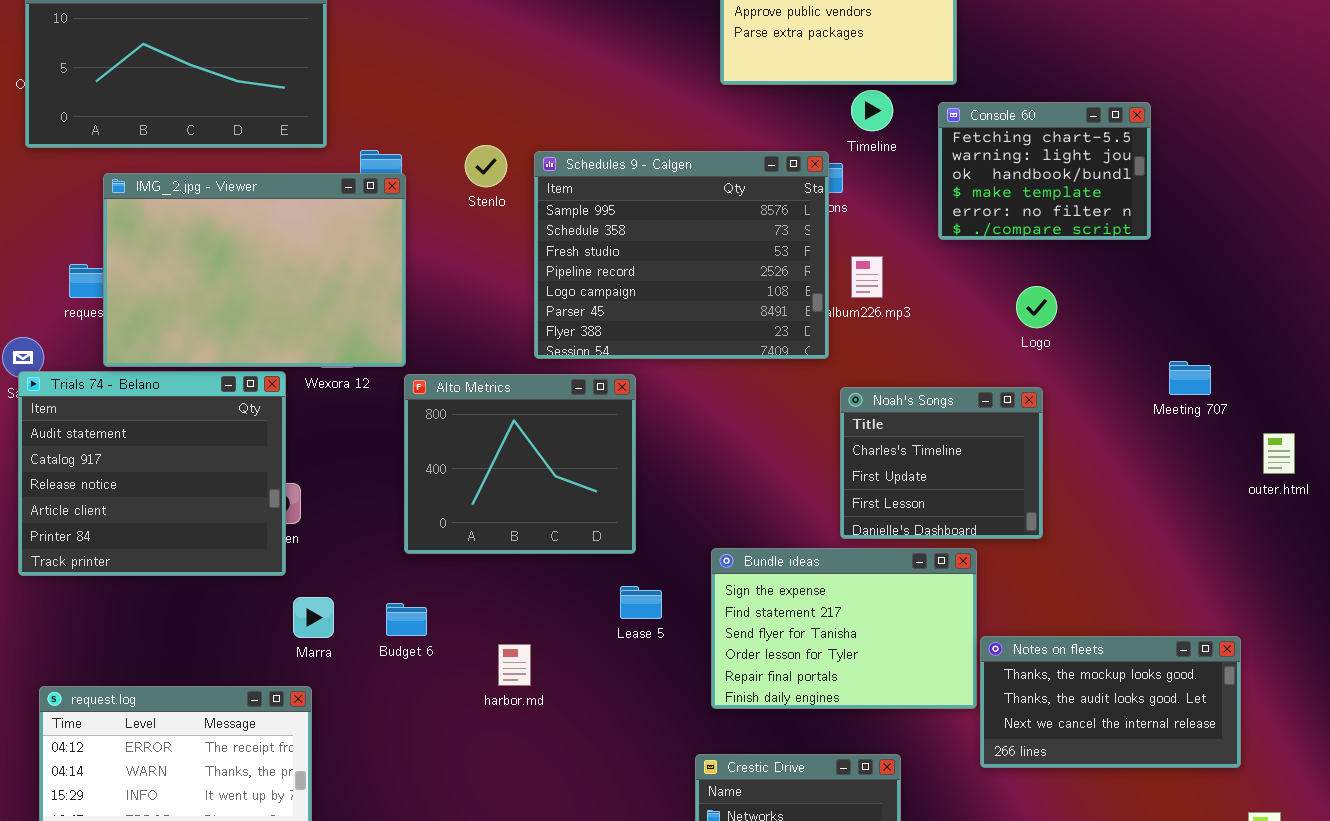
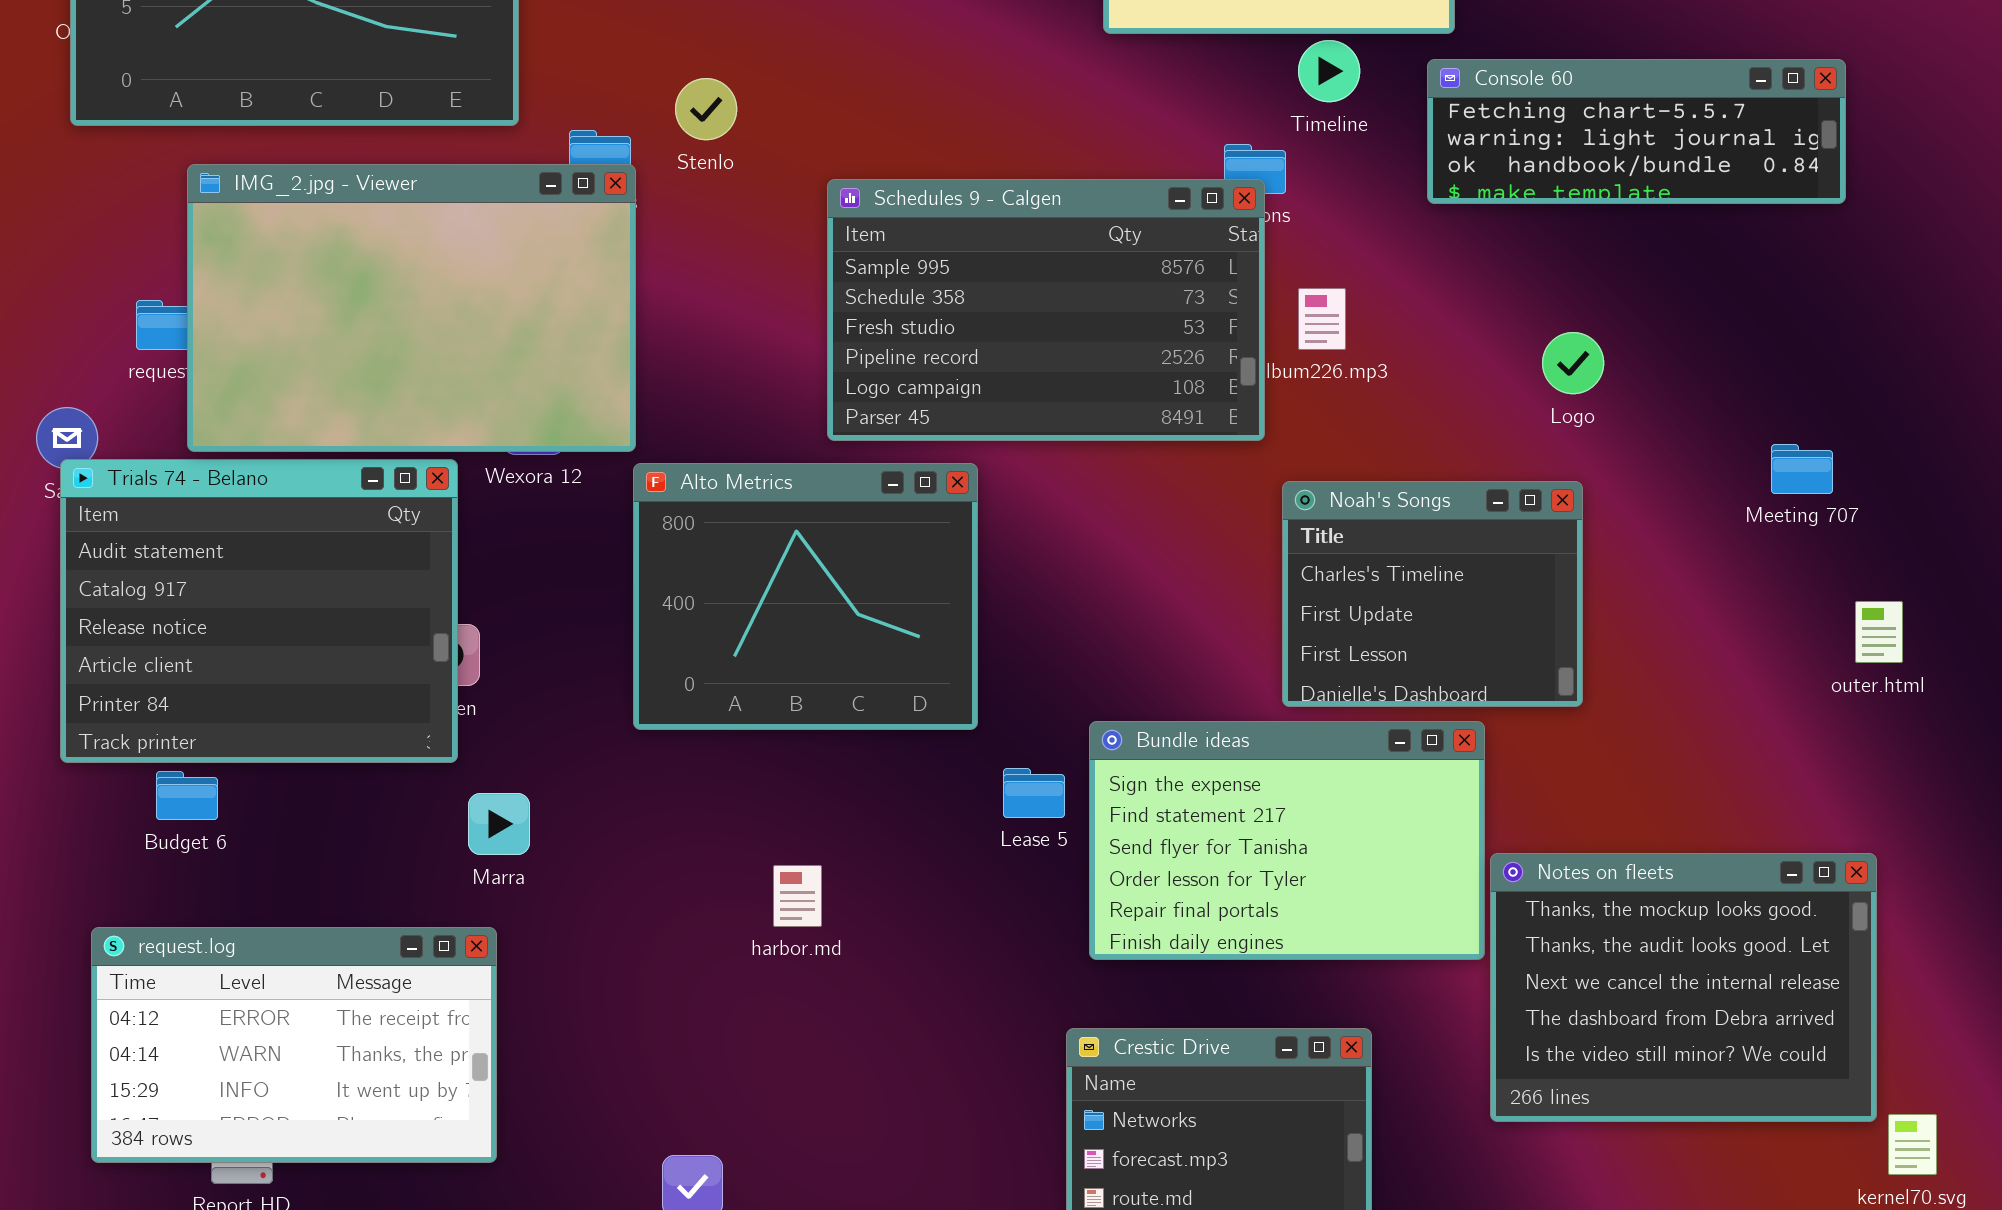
Console 60: [938,102,1151,240] -> [1427,59,1846,204], resized
Stenlo: [465,145,507,187] -> [675,78,737,140], moved
Schedules 9 - Calgen: [534,151,829,359] -> [827,179,1265,441], resized
outer.html: [1263,433,1295,474] -> [1855,601,1903,663], moved
Lease 5: [620,586,662,619] -> [1003,768,1065,818], moved
Budget 6: [386,603,427,636] -> [156,771,218,820], moved
Notes on fleets: [980,636,1241,768] -> [1490,853,1877,1122], resized

